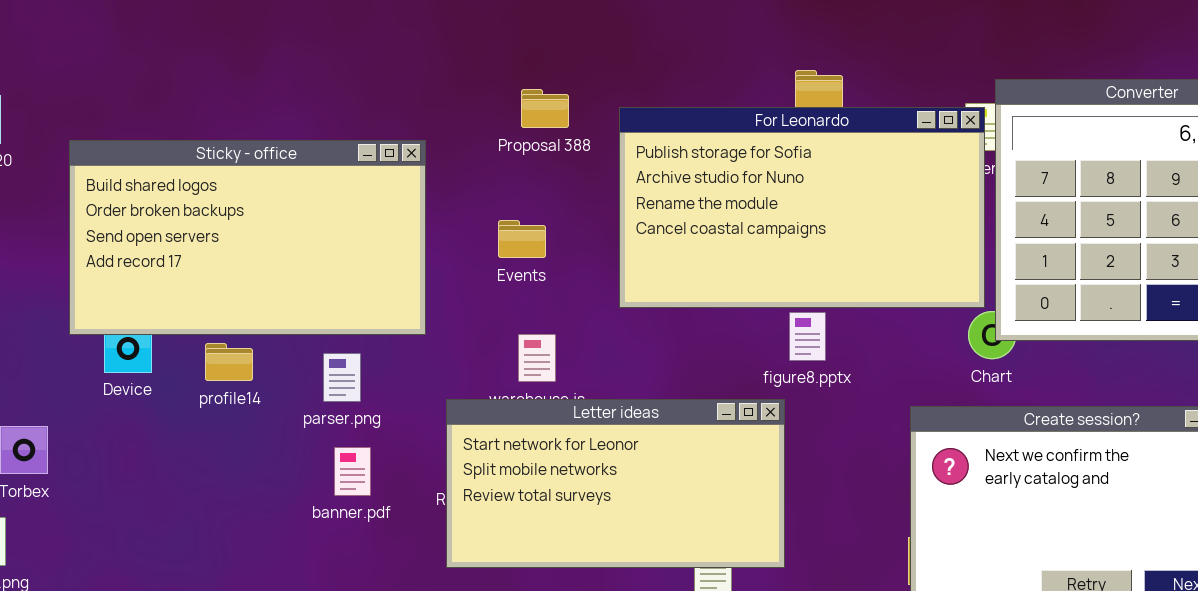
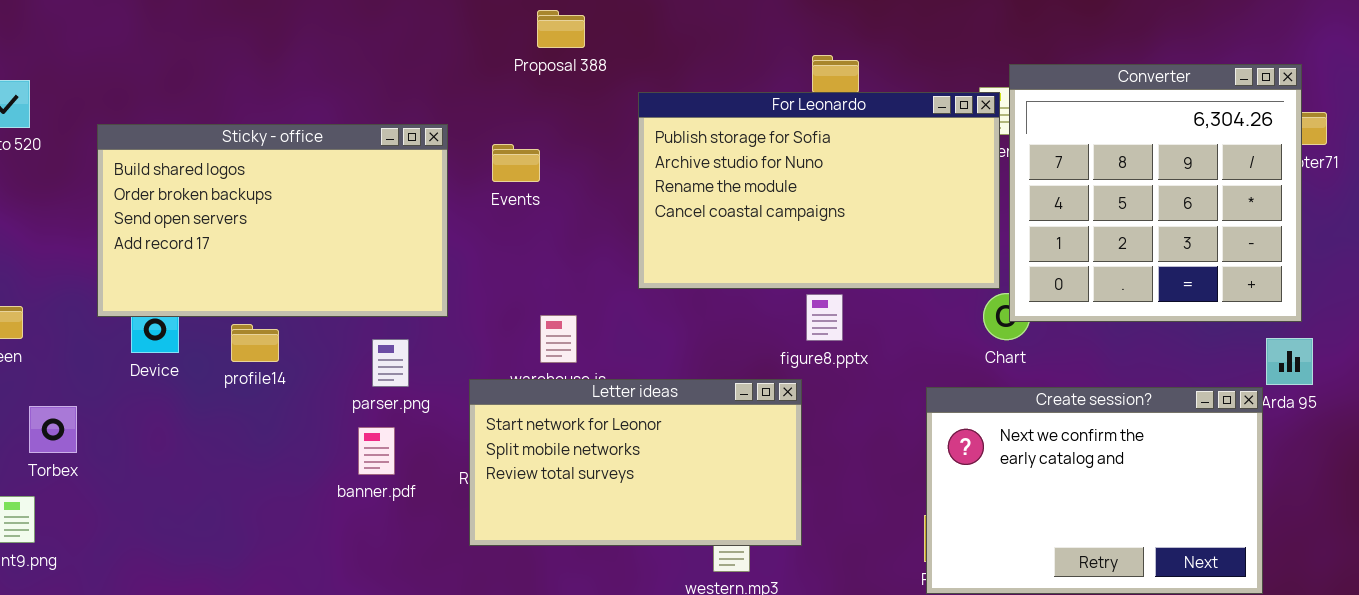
Proposal 388: [521,89,569,128] -> [537,10,585,48], moved
Events: [498,220,546,258] -> [492,144,540,182], moved
parser.png: [323,353,361,402] -> [372,339,409,387], moved

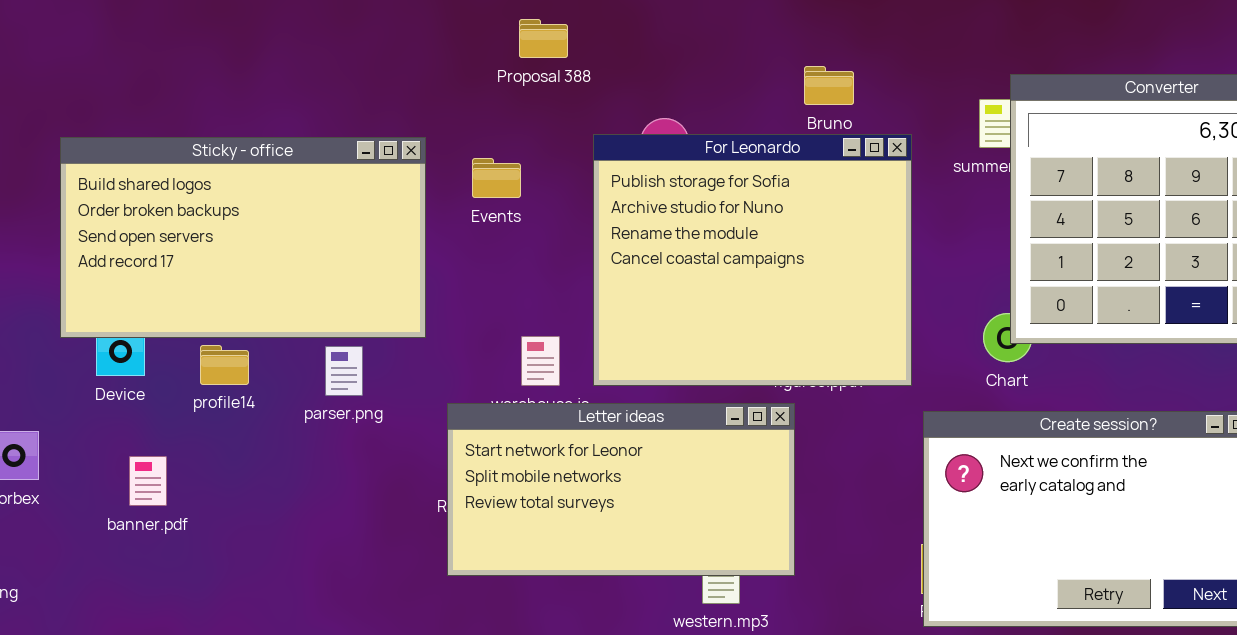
For Leonardo: [638,92,1000,289] -> [593,134,912,386], moved, resized
parser.png: [372,339,409,387] -> [325,346,363,396], moved
banner.pdf: [358,427,395,475] -> [129,456,167,506], moved

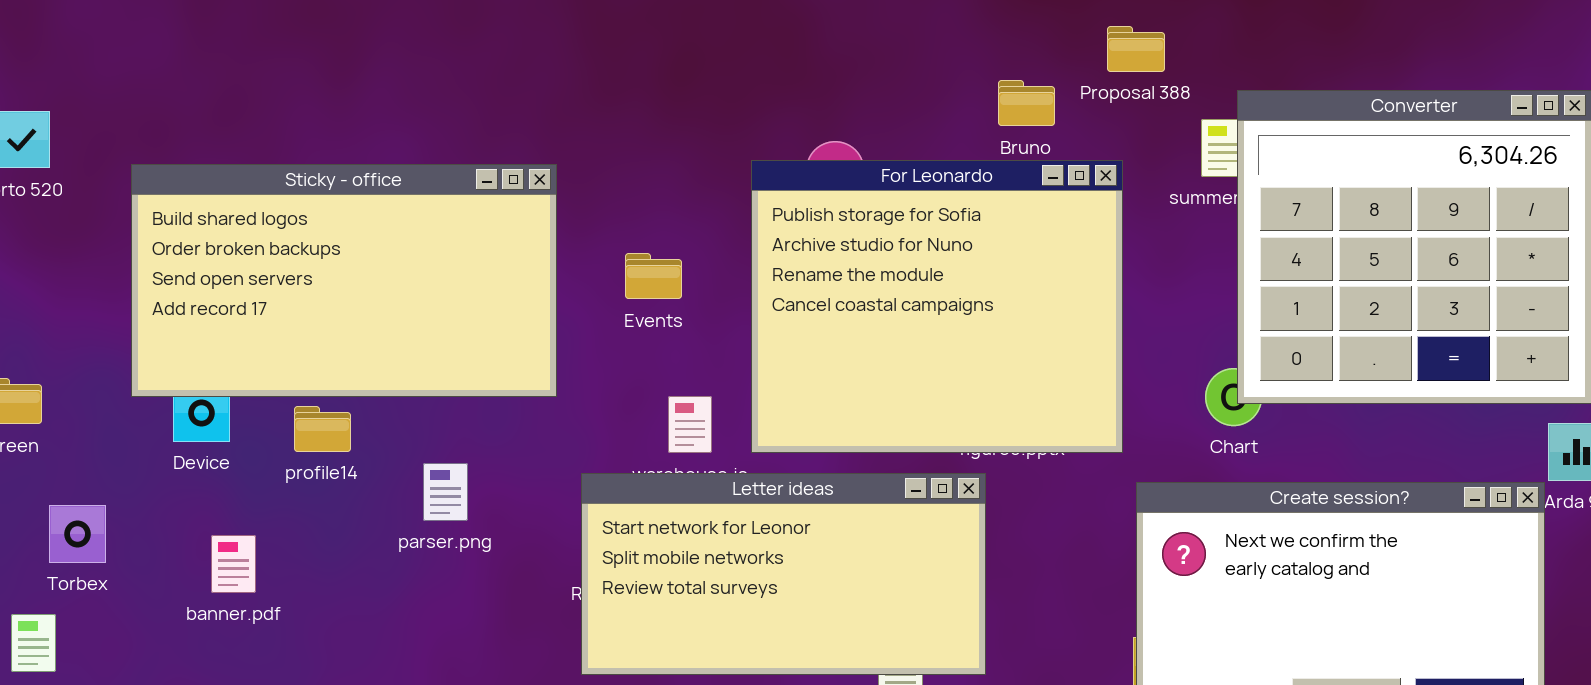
Proposal 388: [519,19,568,58] -> [1107,26,1165,72], moved
Events: [472,158,521,198] -> [625,253,682,299], moved
parser.png: [325,346,363,396] -> [423,463,468,521], moved

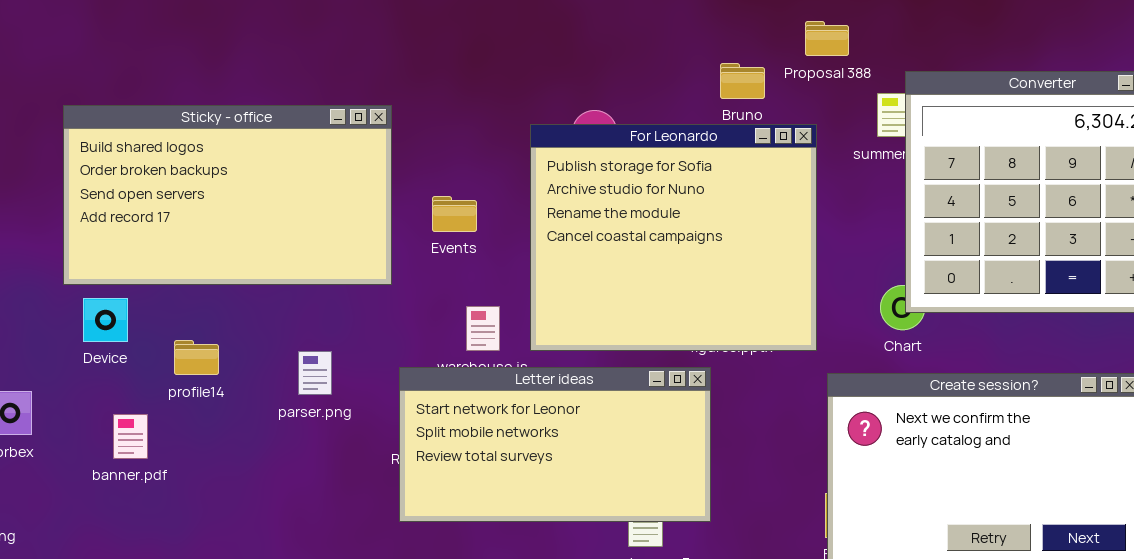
Sticky - office: [131,164,557,397] -> [63,105,392,285], moved
profile14: [294,406,351,452] -> [174,340,219,375], moved
parser.png: [423,463,468,521] -> [298,351,332,395], moved

